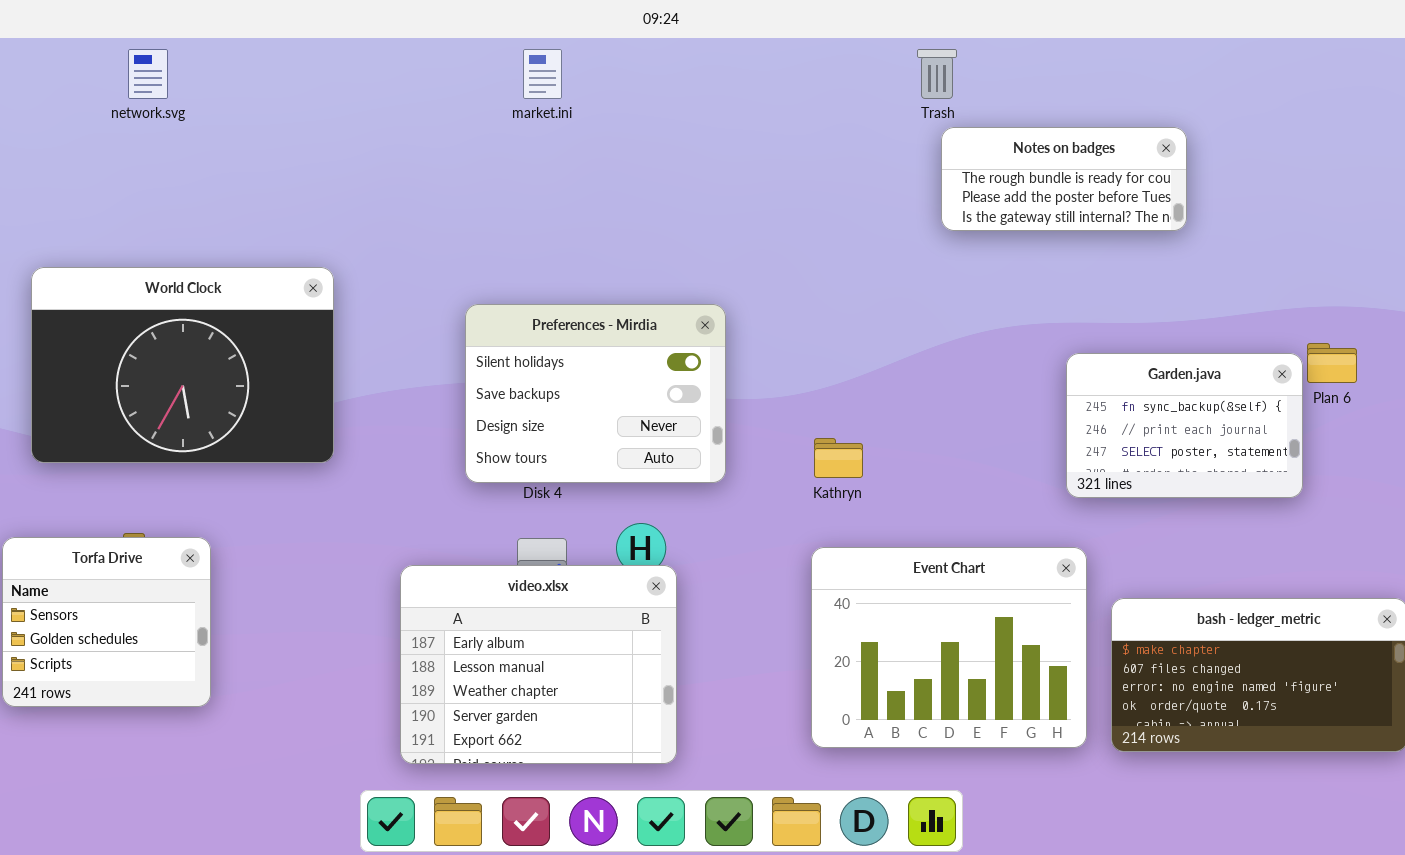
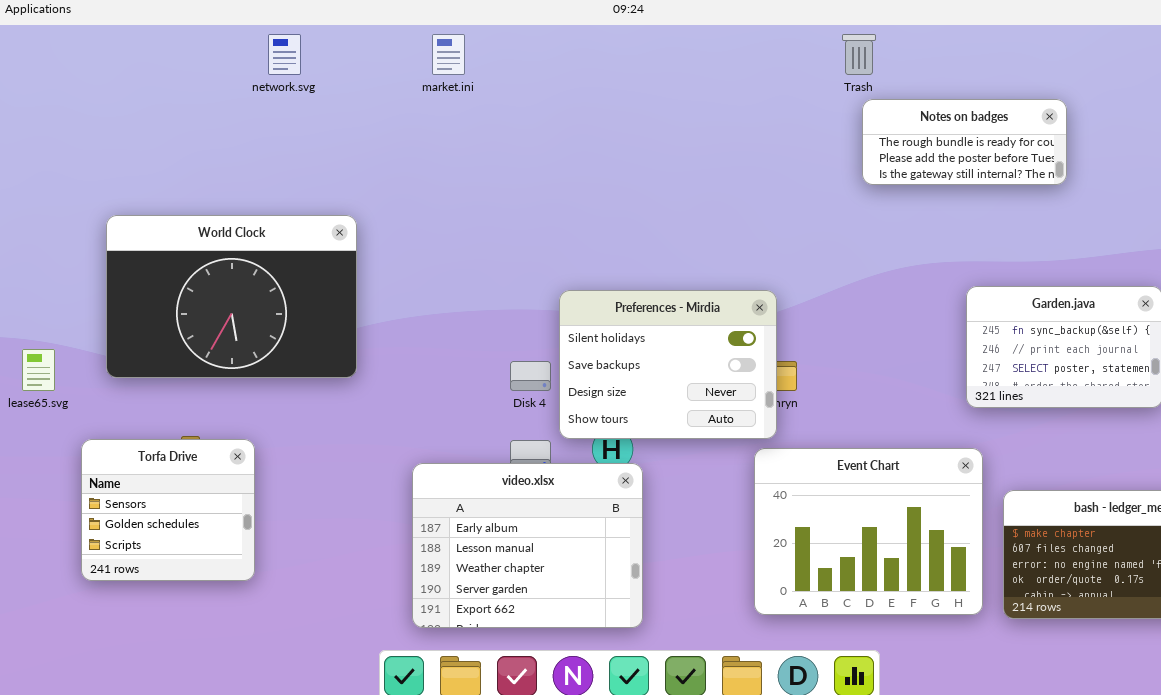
network.svg: [128,49,168,99] -> [268,34,301,75], moved
market.ini: [523,49,562,99] -> [432,34,465,75], moved
Preferences - Mirdia: [465,304,726,483] -> [559,290,777,439], moved

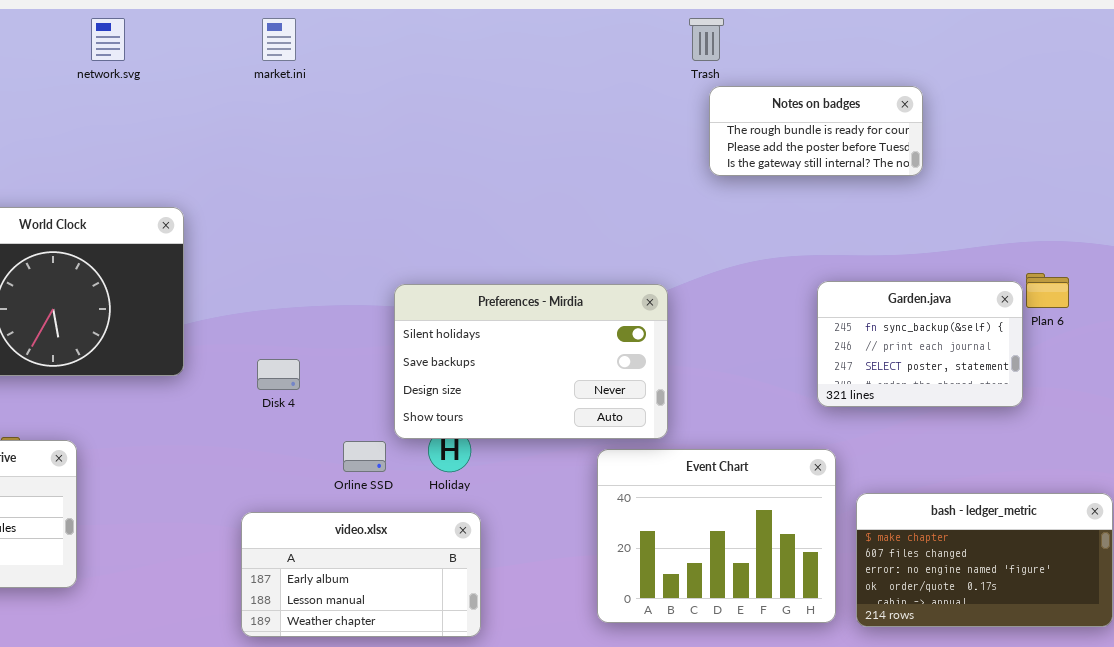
Preferences - Mirdia: [559,290,777,439] -> [394,284,668,439], resized
Disk 4: [510,361,551,391] -> [257,359,300,390], moved
video.xlsx: [412,463,643,628] -> [241,512,481,637], resized

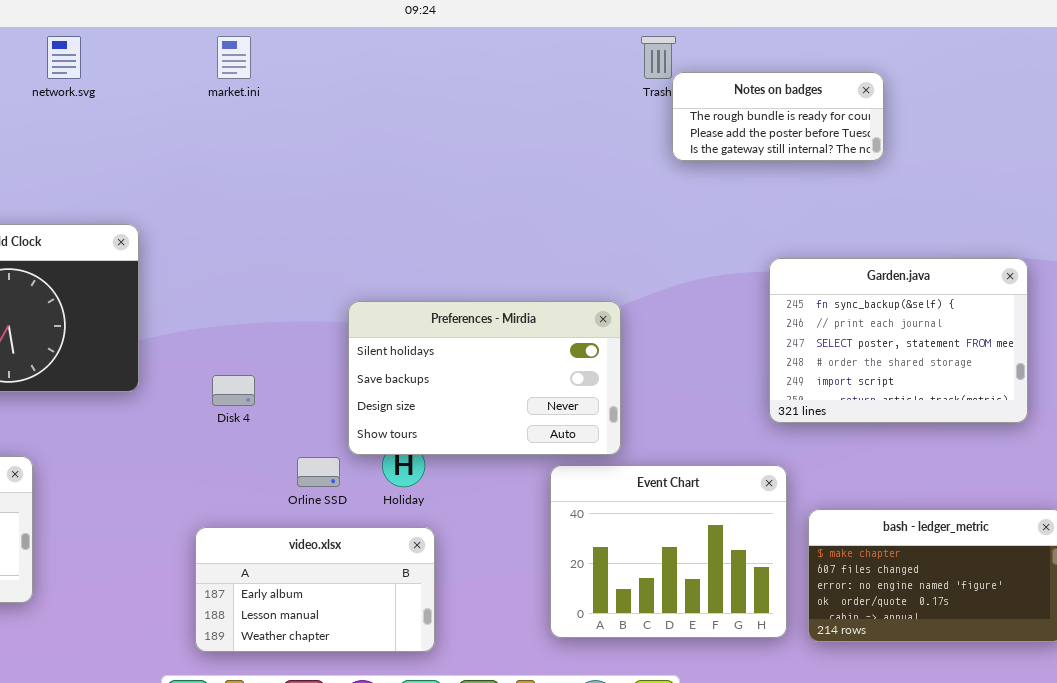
Notes on badges: [709,86,923,176] -> [672,72,884,161], moved
Garden.java: [817,281,1023,407] -> [769,258,1028,423], resized

